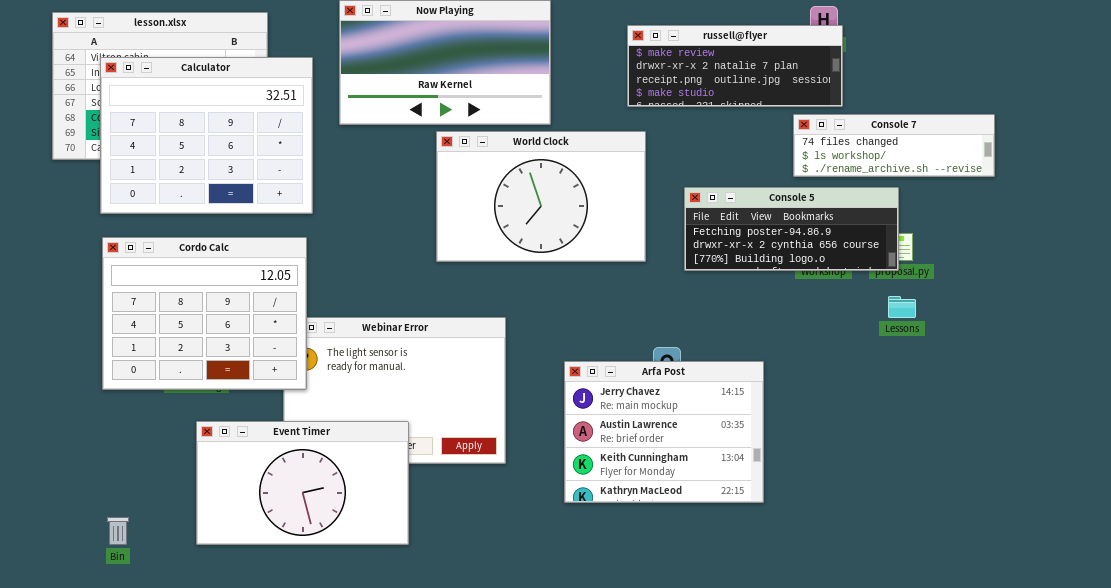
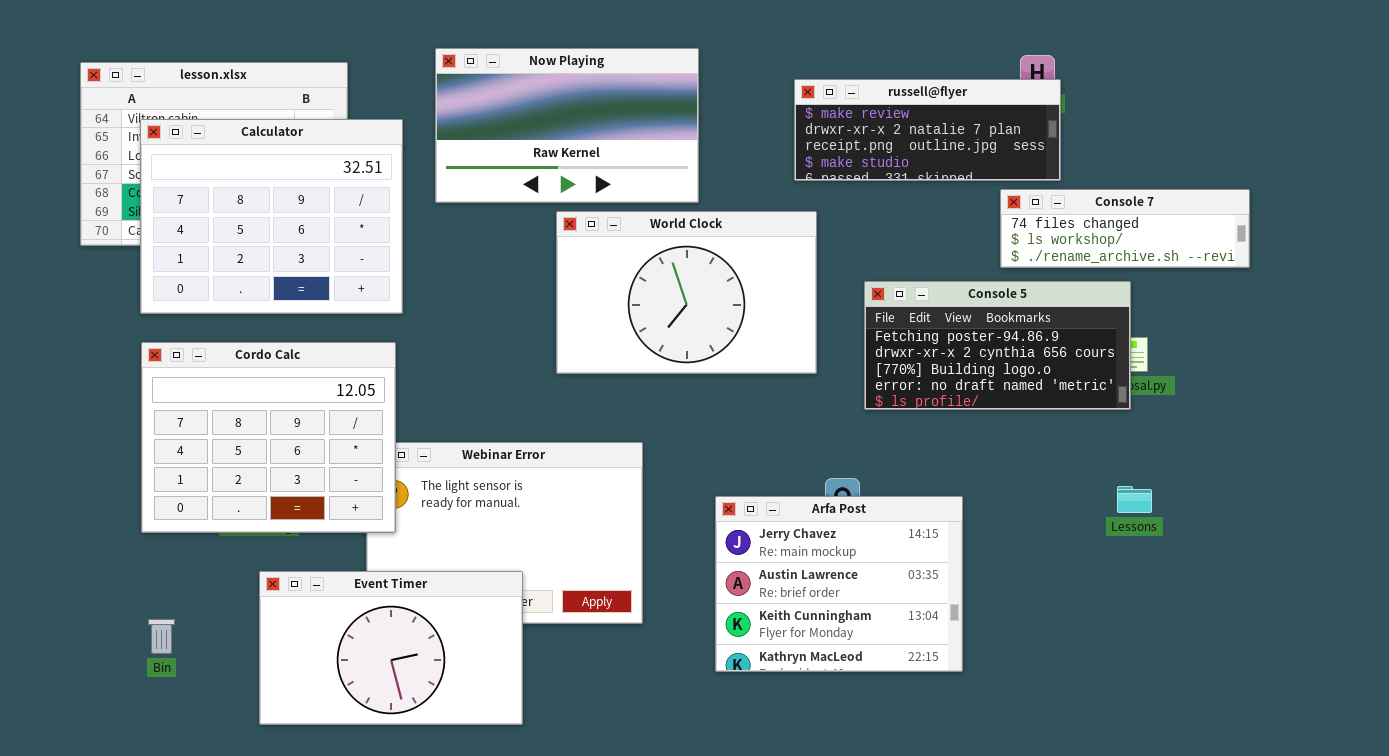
Console 5: [684,187,899,271] -> [864,281,1131,410], resized
Lessons: [888,296,916,318] -> [1117,486,1152,513], moved
Bin: [107,517,129,545] -> [148,619,175,654], moved

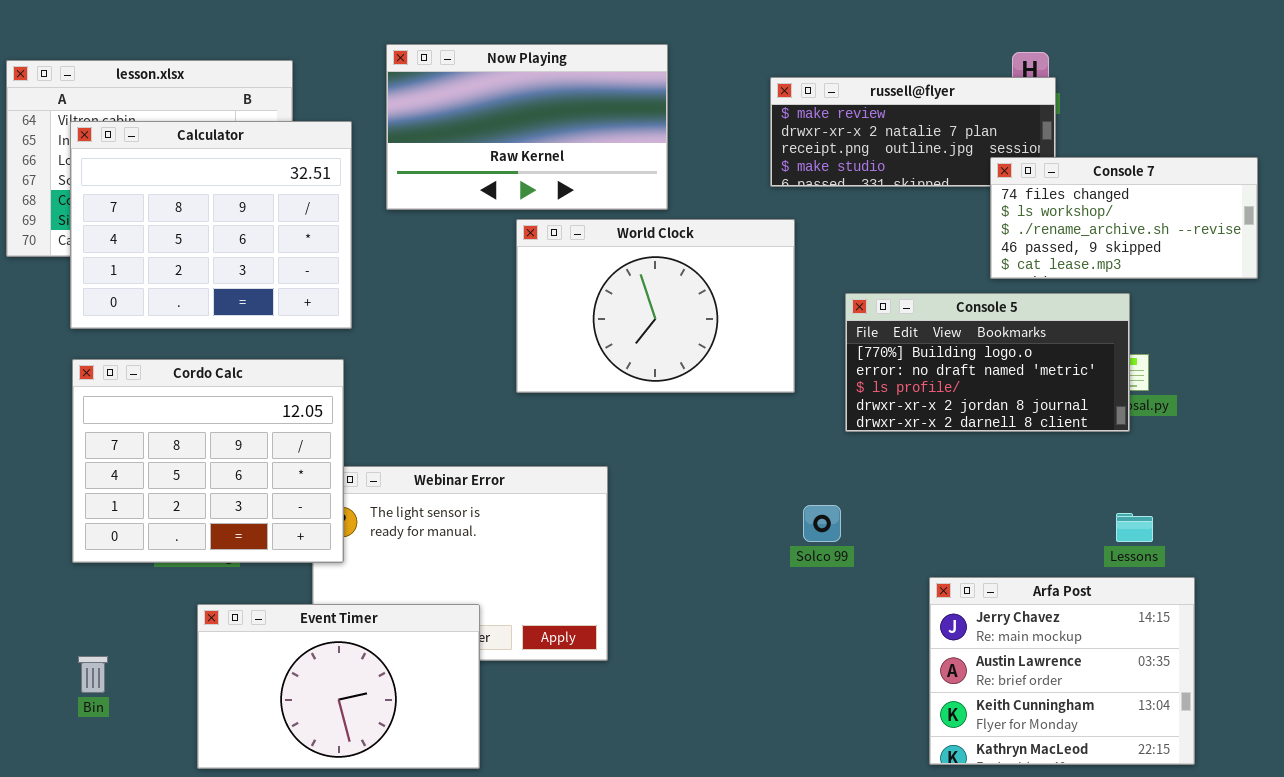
Console 7: [1000,189,1250,268] -> [990,157,1258,279], resized
Console 5: [864,281,1131,410] -> [845,293,1130,432], scrolled down 2 rows
Arfa Post: [715,496,963,672] -> [929,577,1195,765], moved

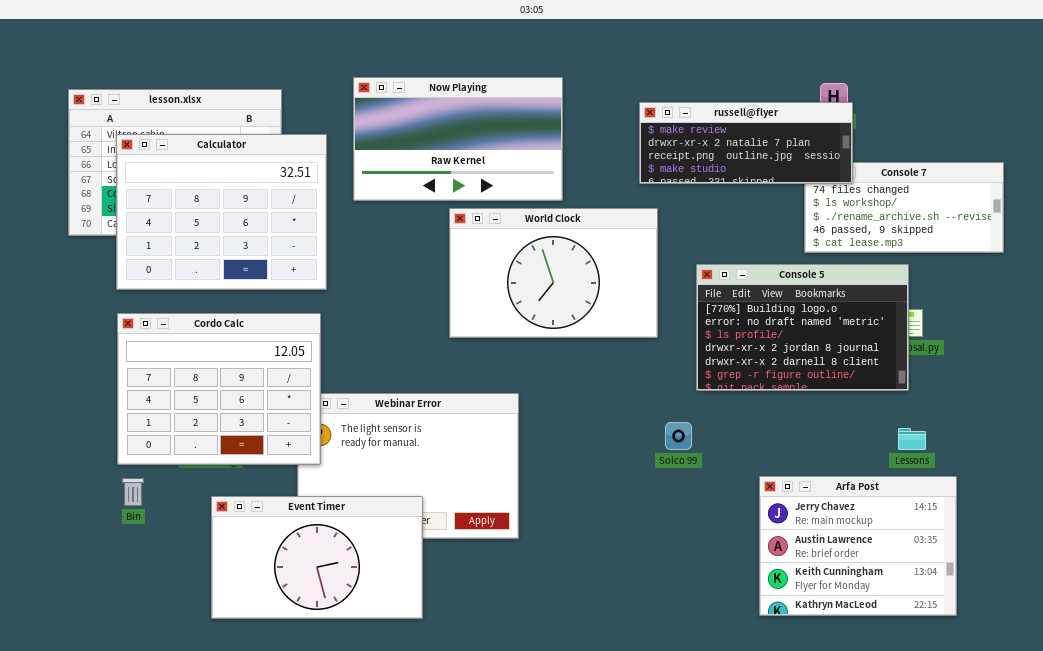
russell@flyer: [770,77,1056,187] -> [639,102,853,184], raised
Console 5: [845,293,1130,432] -> [696,264,909,391], resized
Bin: [78,656,108,693] -> [122,478,144,506], moved

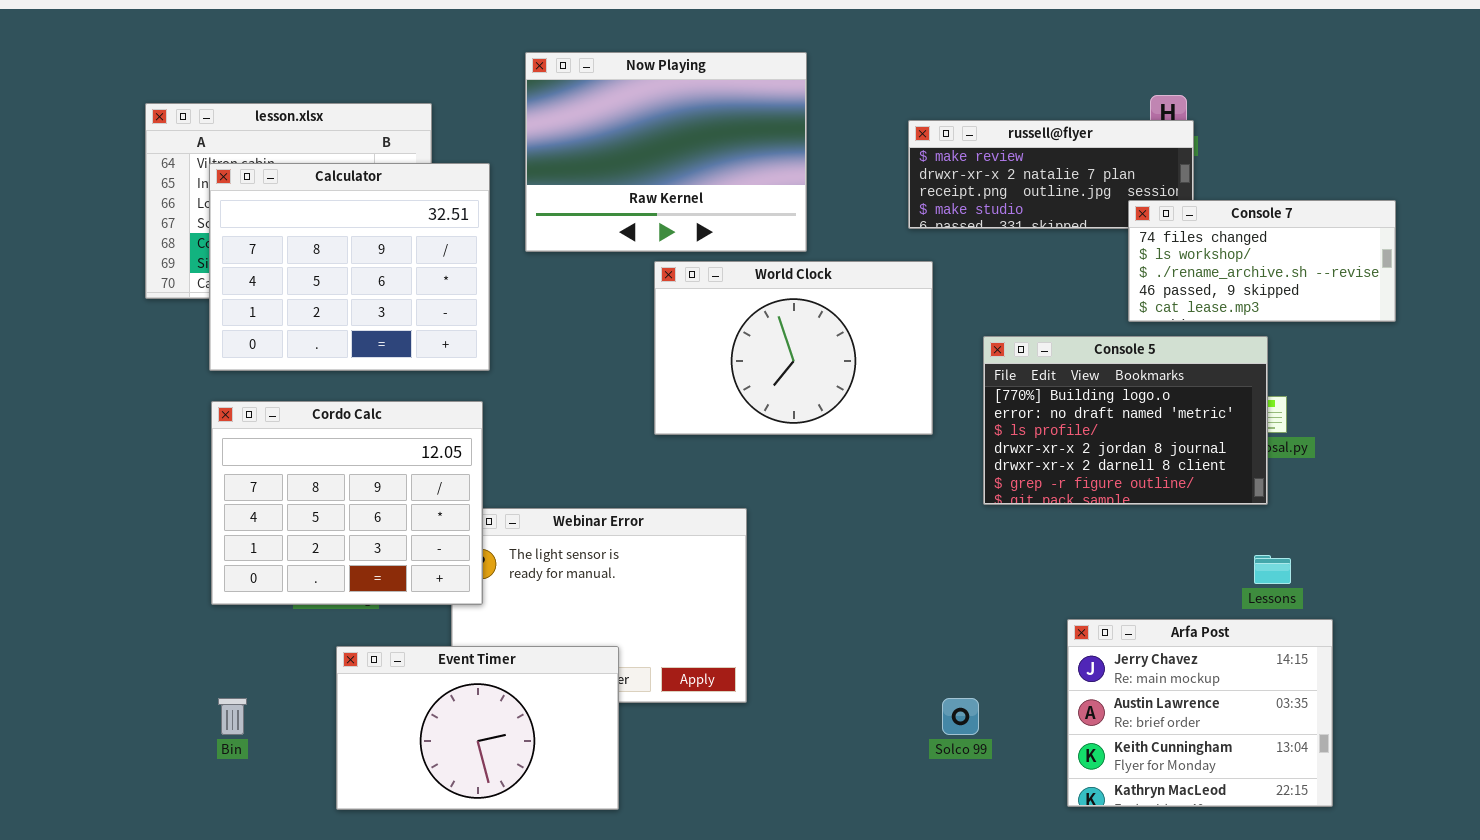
Now Playing: [353,77,563,201] -> [525,52,807,252], resized
Console 7: [804,162,1004,253] -> [1128,200,1396,322], raised
Solco 99: [665,422,692,450] -> [942,698,979,735], moved
Bin: [122,478,144,506] -> [218,698,247,735], moved

